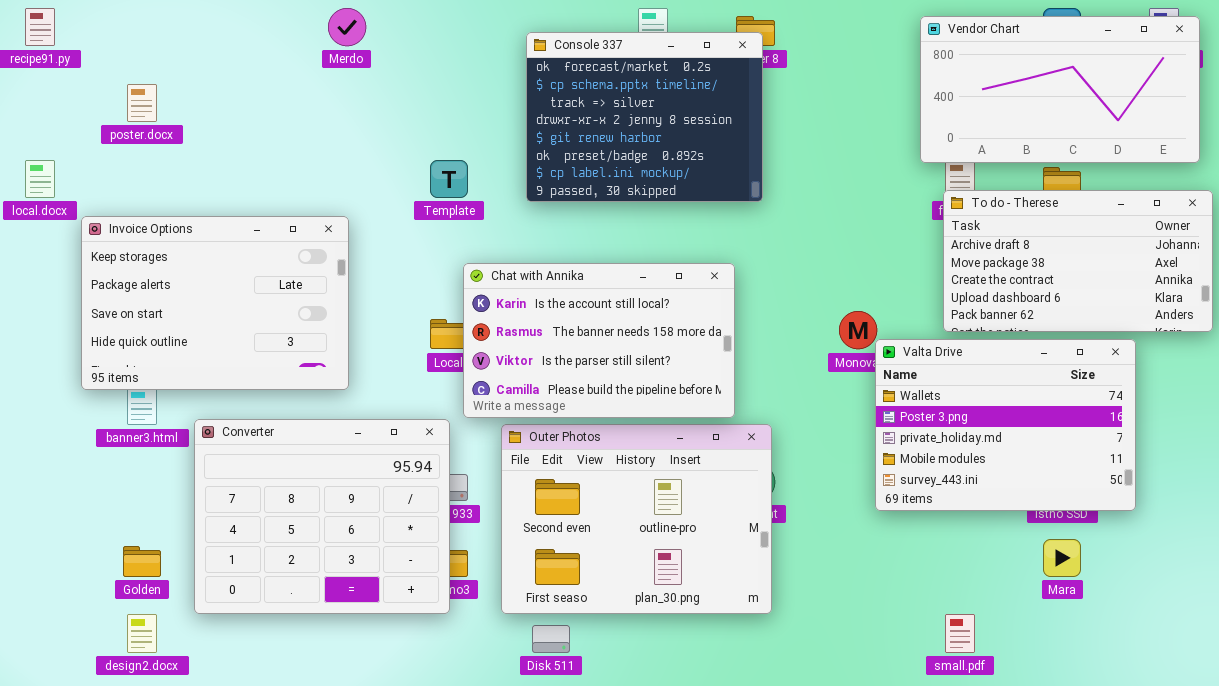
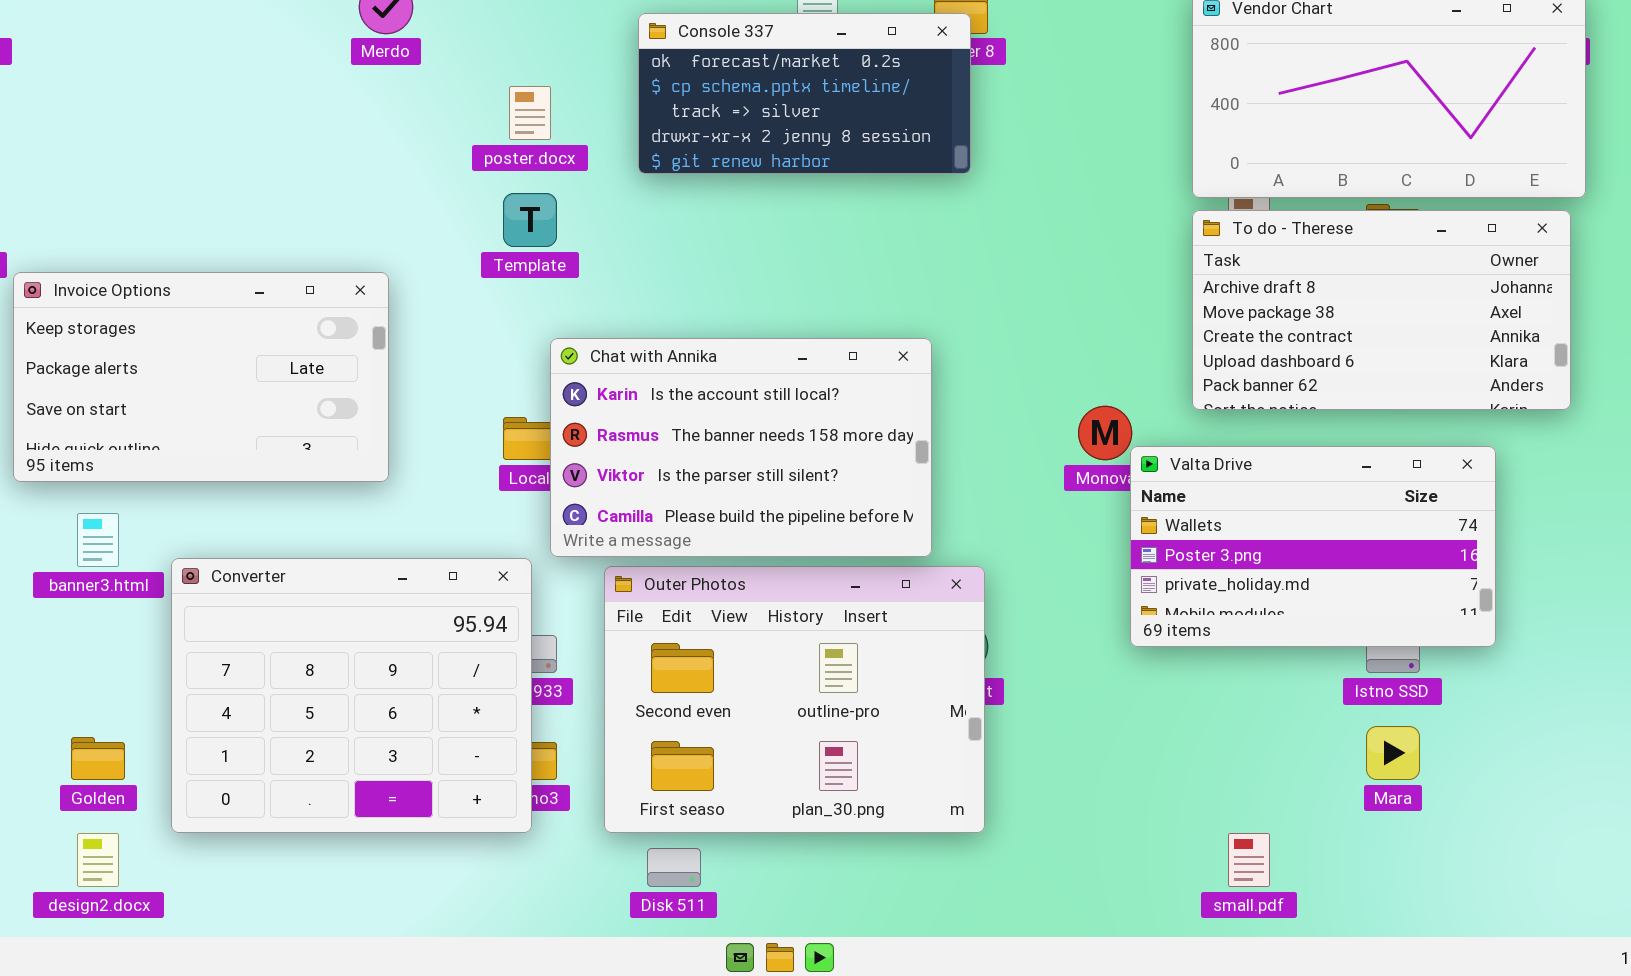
Console 337: [526,32,763,202] -> [638,13,971,174], resized
poster.docx: [127,84,157,122] -> [509,86,551,140], moved
To do - Therese: [943,190,1213,332] -> [1192,210,1571,410], moved
Invoice Options: [81,216,349,390] -> [13,272,389,482], resized
Valta Drive: [875,339,1136,511] -> [1130,446,1496,647], resized

